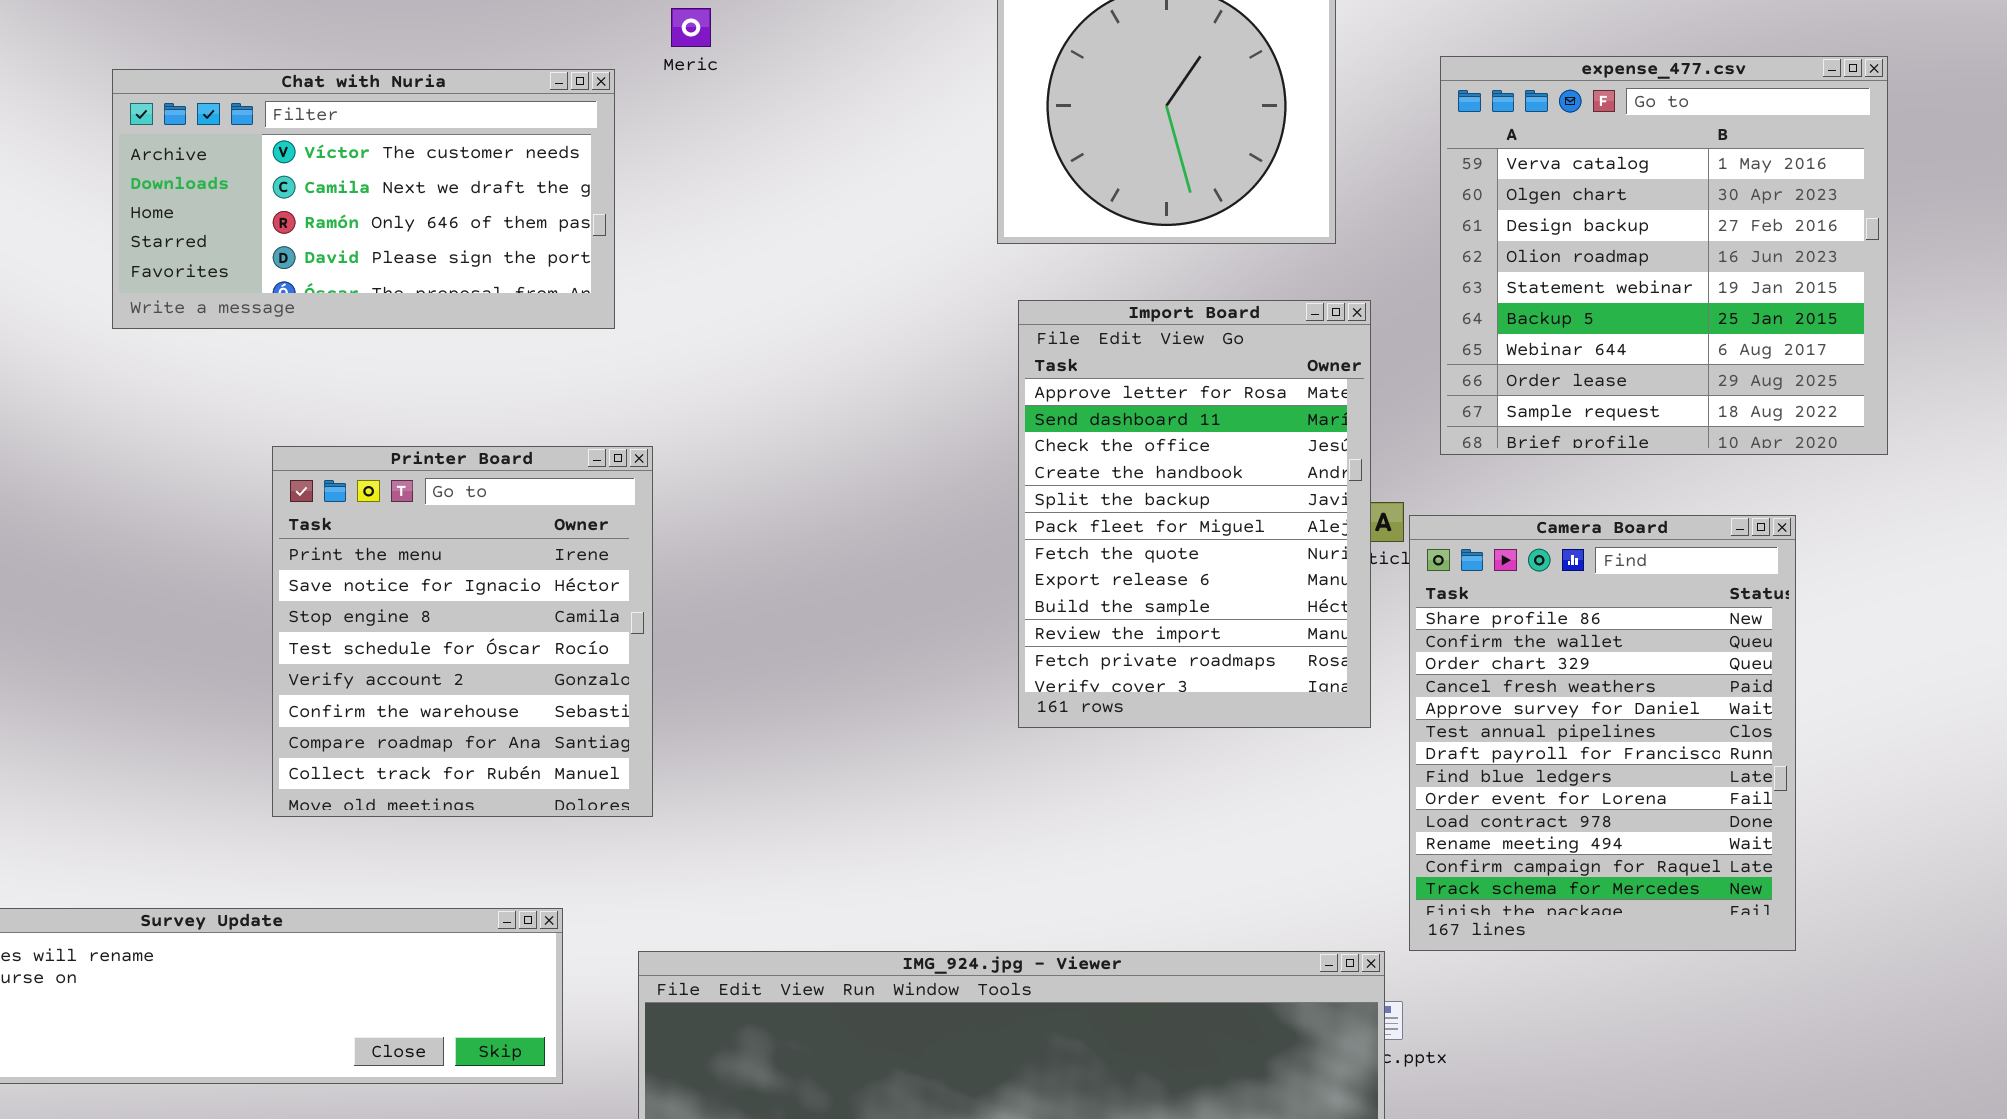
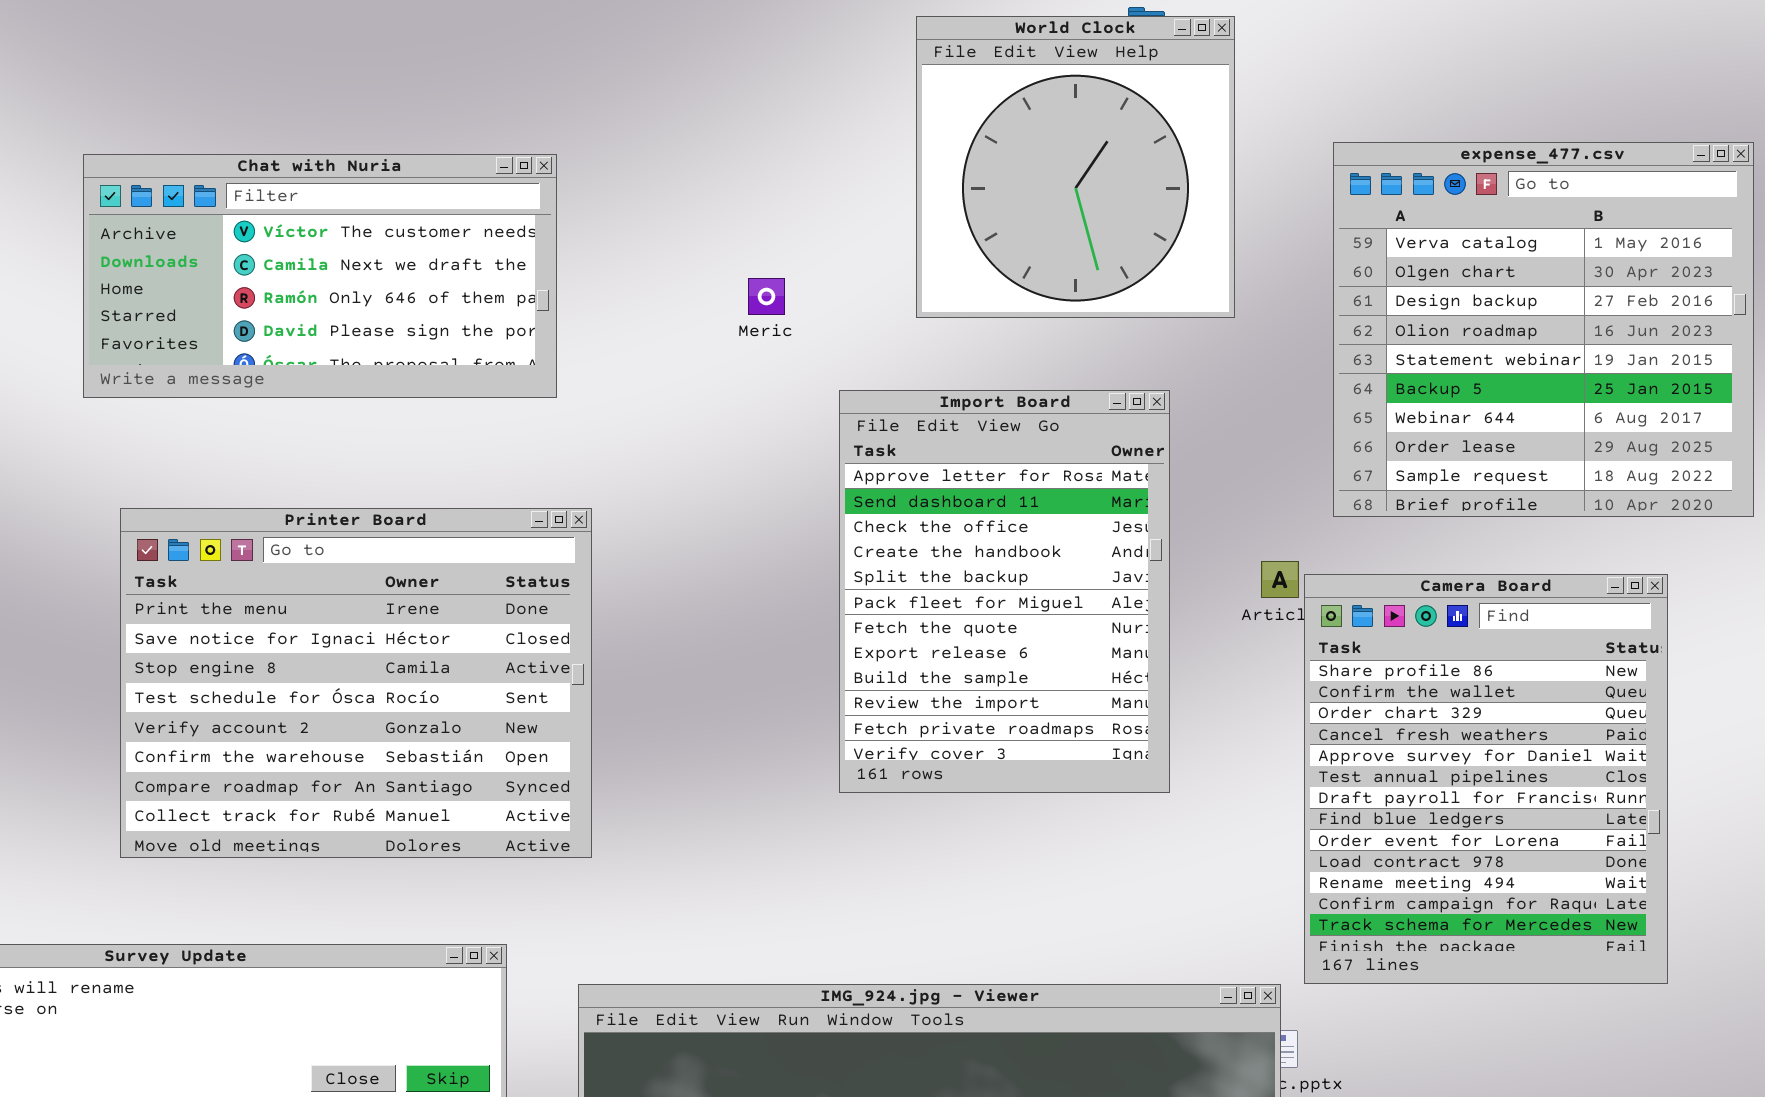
Meric: [671,8,711,47] -> [748,278,785,315], moved
Import Board: [1018,300,1371,728] -> [839,390,1170,793], moved
Printer Board: [272,446,653,817] -> [120,508,592,858], resized

